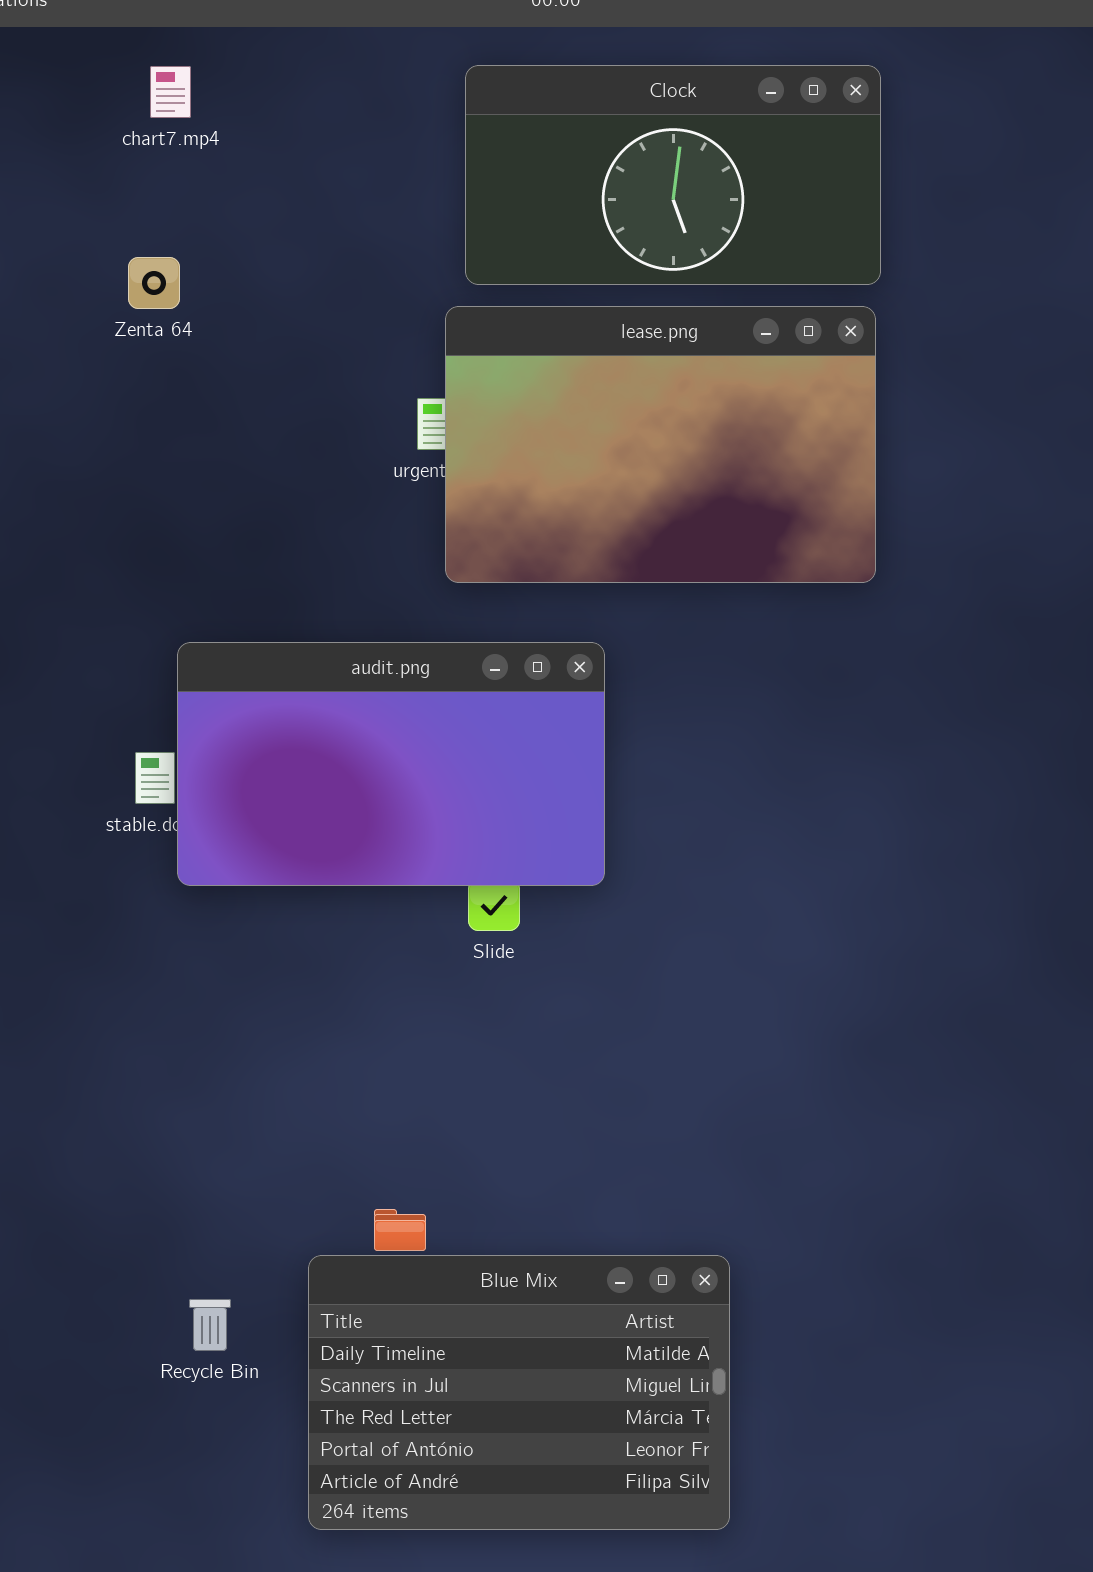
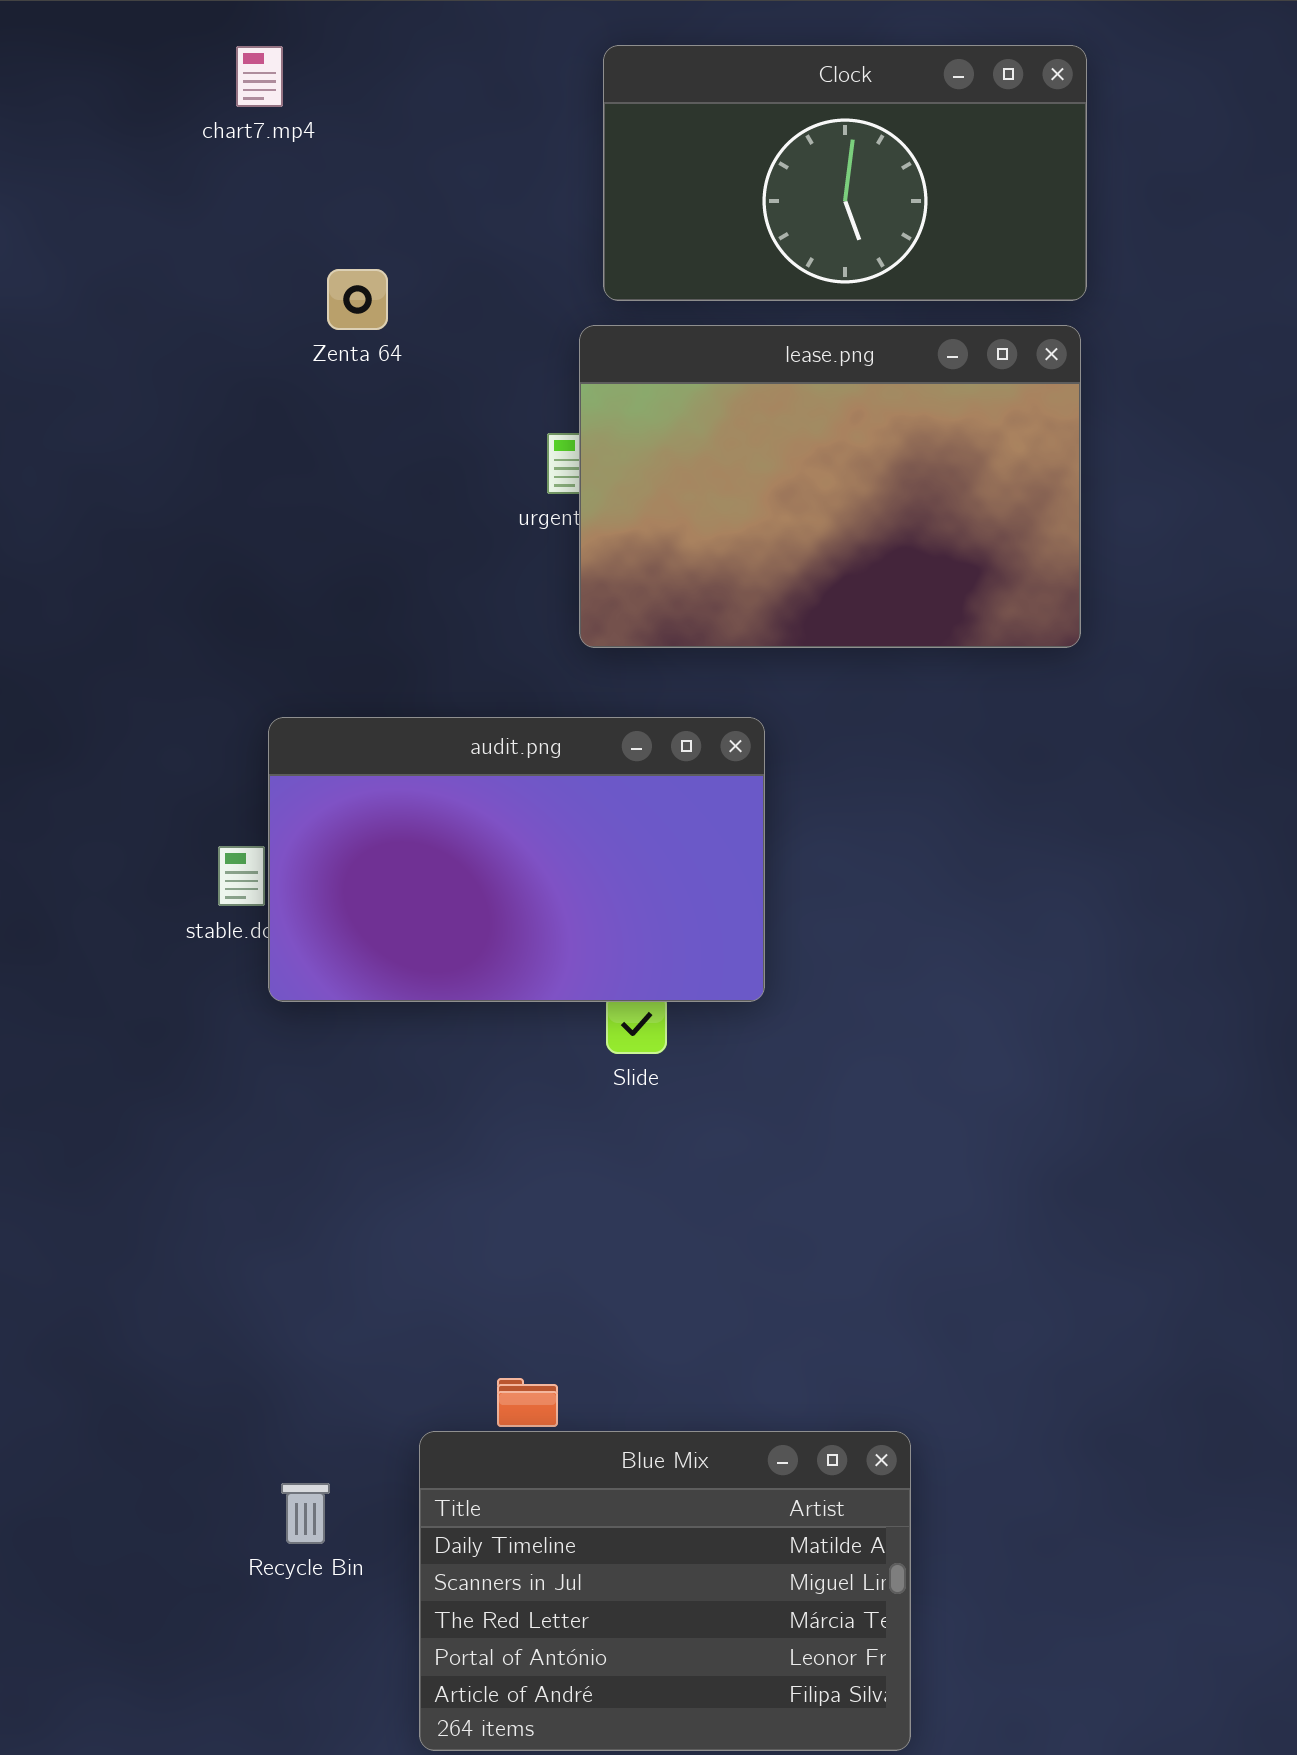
Zenta 64: [128,257,180,309] -> [327,269,388,330], moved

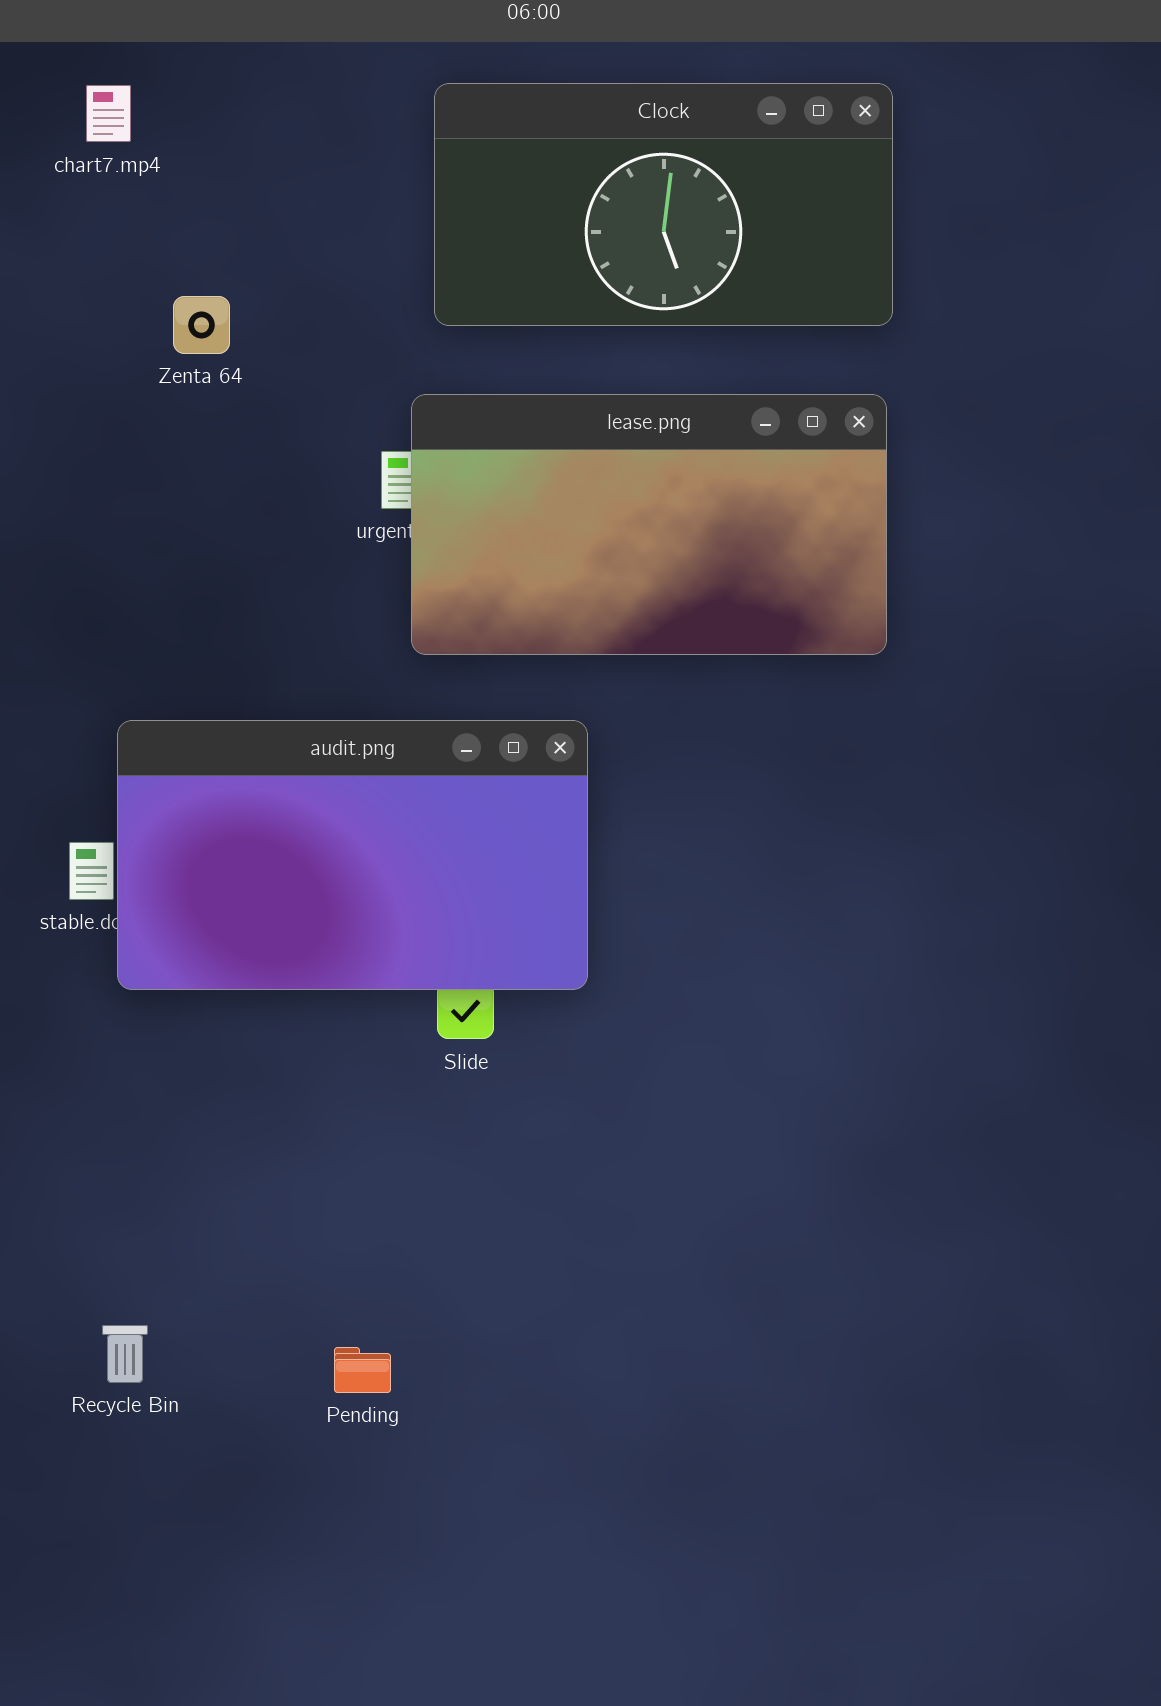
lease.png: [579,325,1081,648] -> [411,394,887,655], resized
Blue Mix: [419,1431,911,1751] -> none, closed
Recycle Bin: [281,1483,330,1544] -> [102,1325,148,1383], moved

